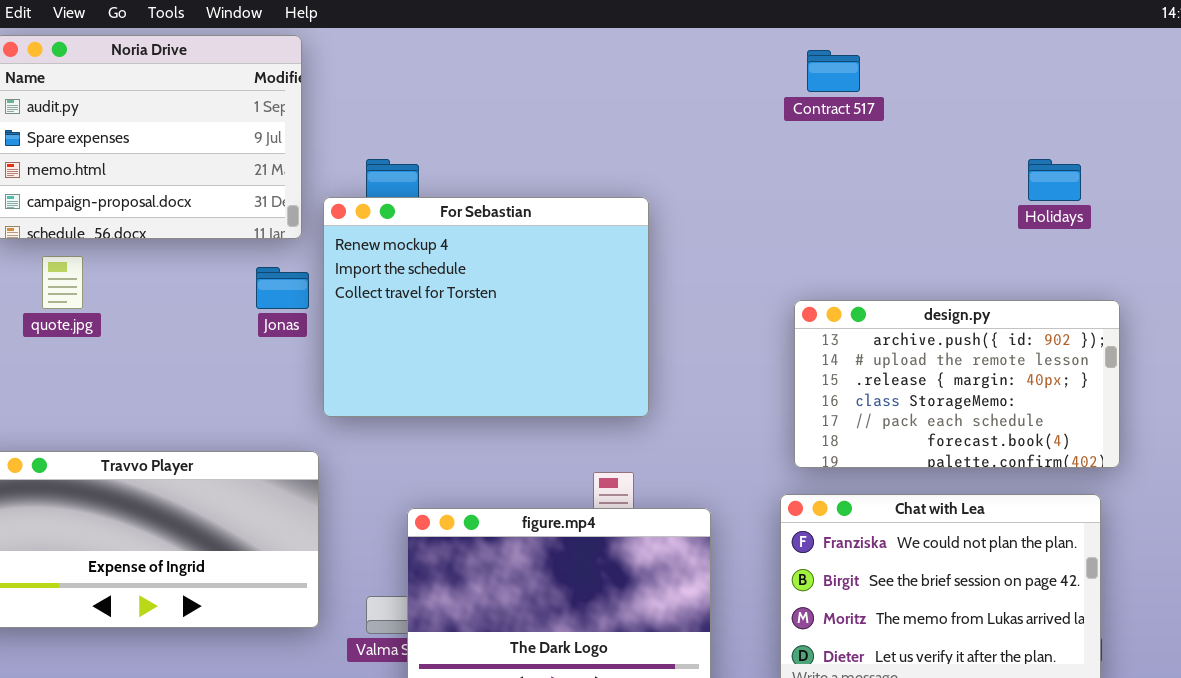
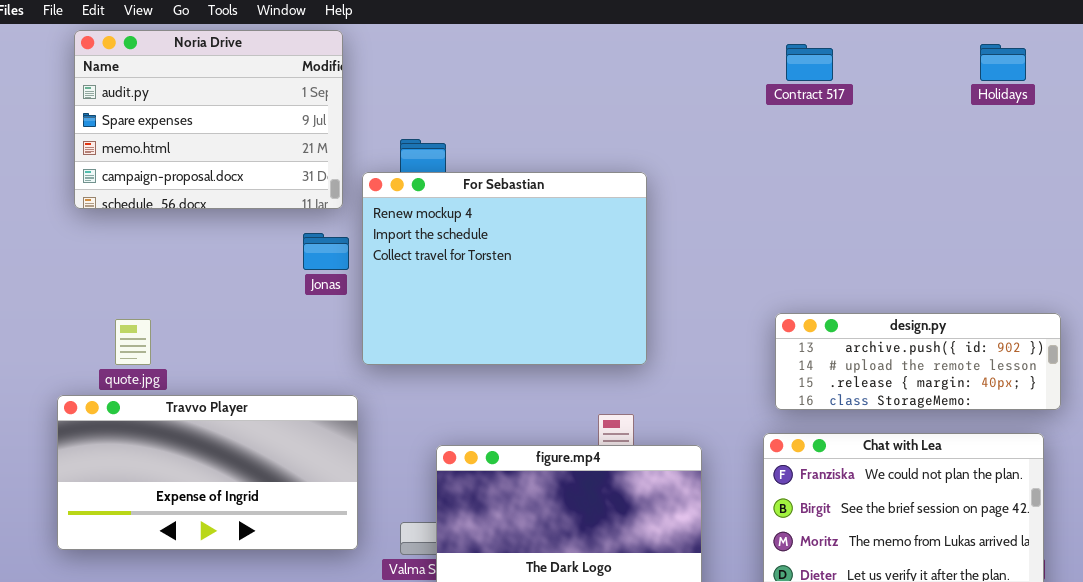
Holidays: [1028,159,1081,201] -> [980,44,1026,81], moved
quote.jpg: [42,256,83,309] -> [115,319,151,365], moved
design.py: [794,300,1120,468] -> [775,313,1061,410], resized

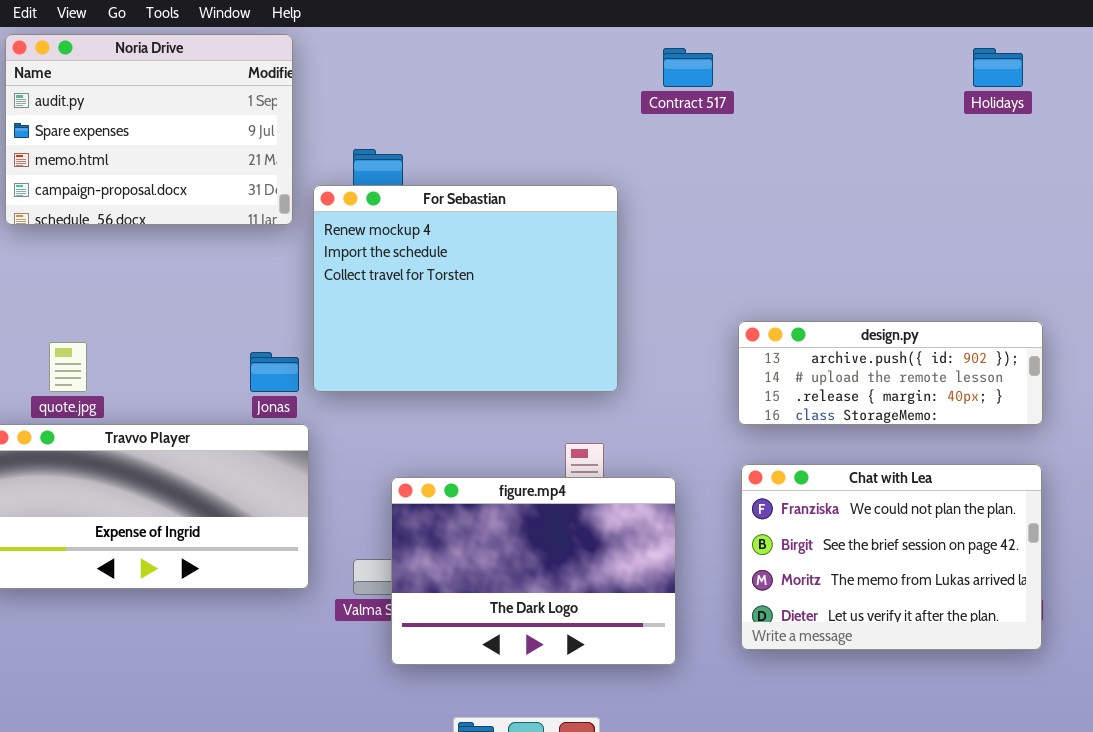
Contract 517: [786,44,833,81] -> [663,48,713,87], moved
Jonas: [303,233,349,270] -> [250,352,299,392], moved
design.py: [775,313,1061,410] -> [738,321,1043,425], moved

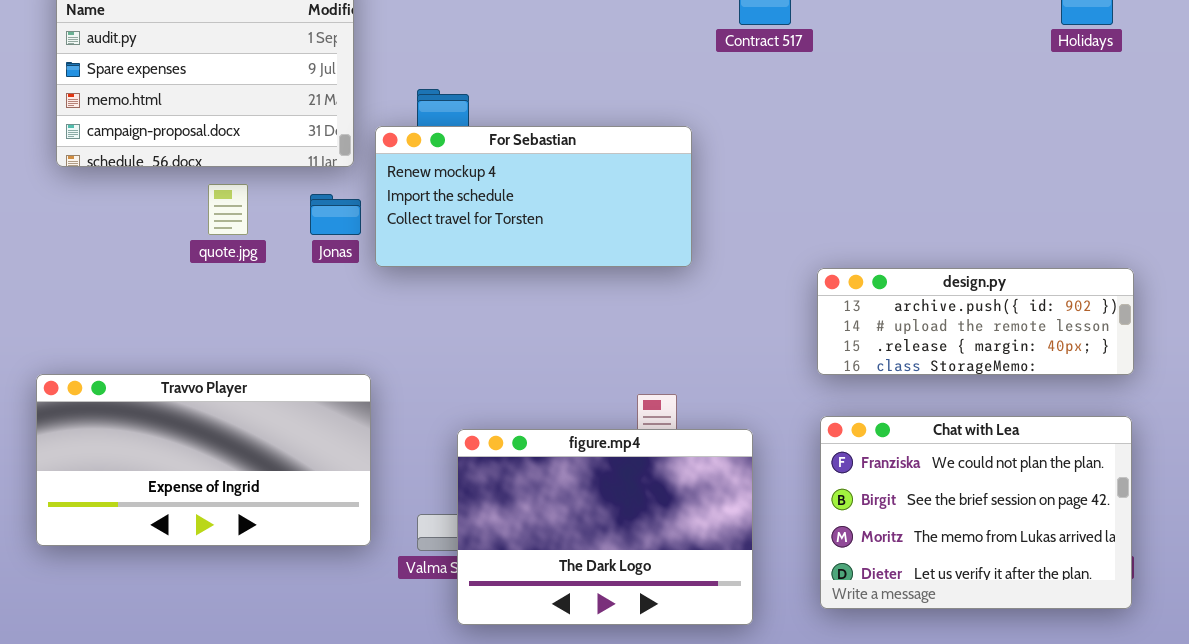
For Sebastian: [313,185,618,392] -> [375,126,692,267], resized
quote.jpg: [49,342,87,392] -> [208,184,248,235], moved
Jonas: [250,352,299,392] -> [310,194,361,235], moved

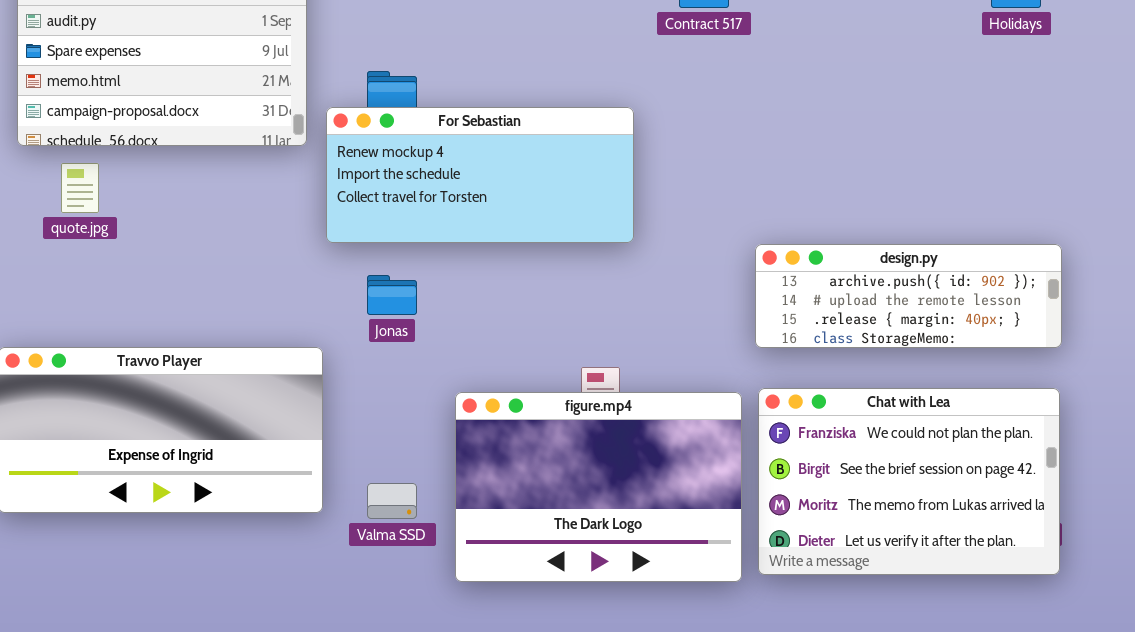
quote.jpg: [208,184,248,235] -> [61,163,99,213], moved
Jonas: [310,194,361,235] -> [367,275,417,315], moved
figure.mp4: [457,429,753,625] -> [455,392,742,582], moved

